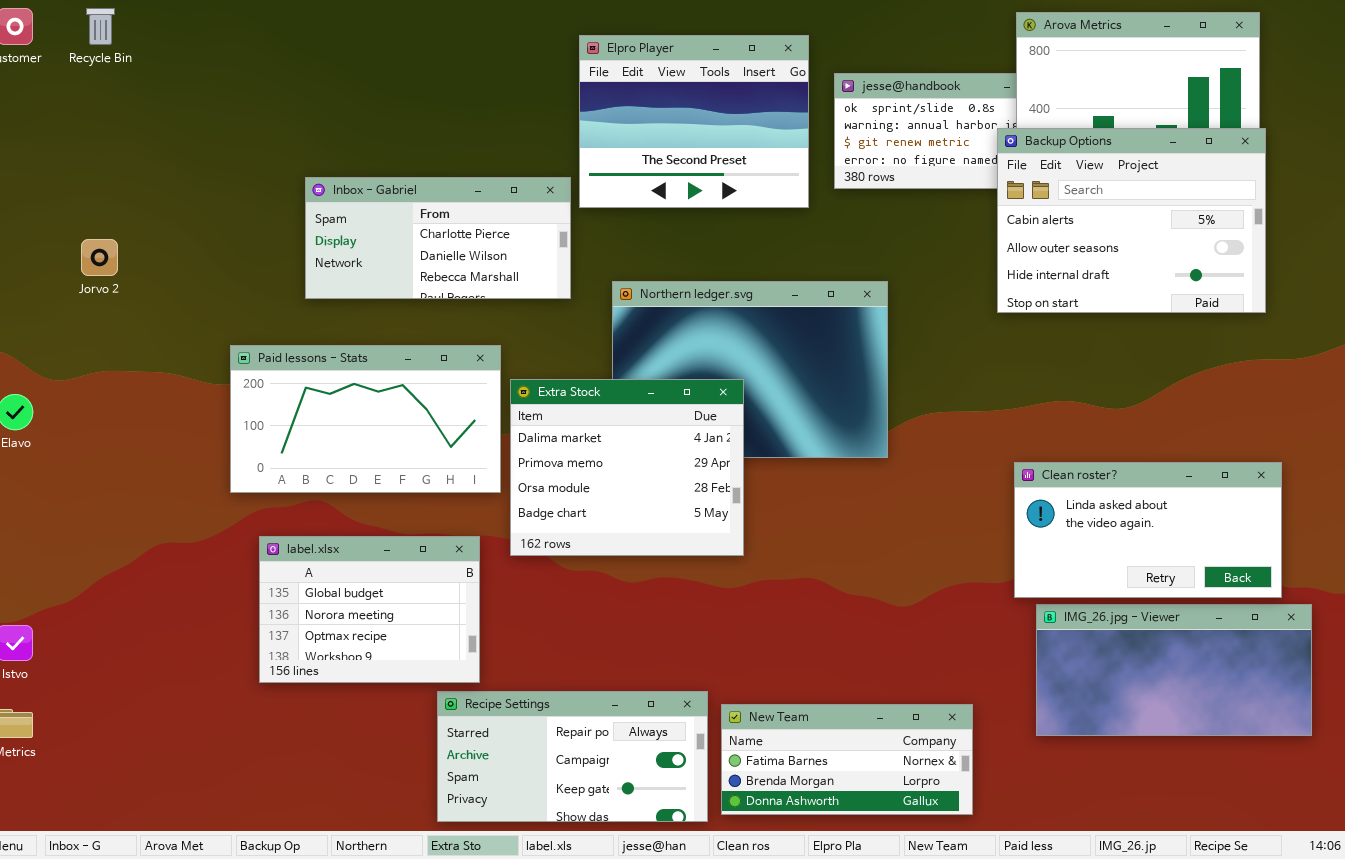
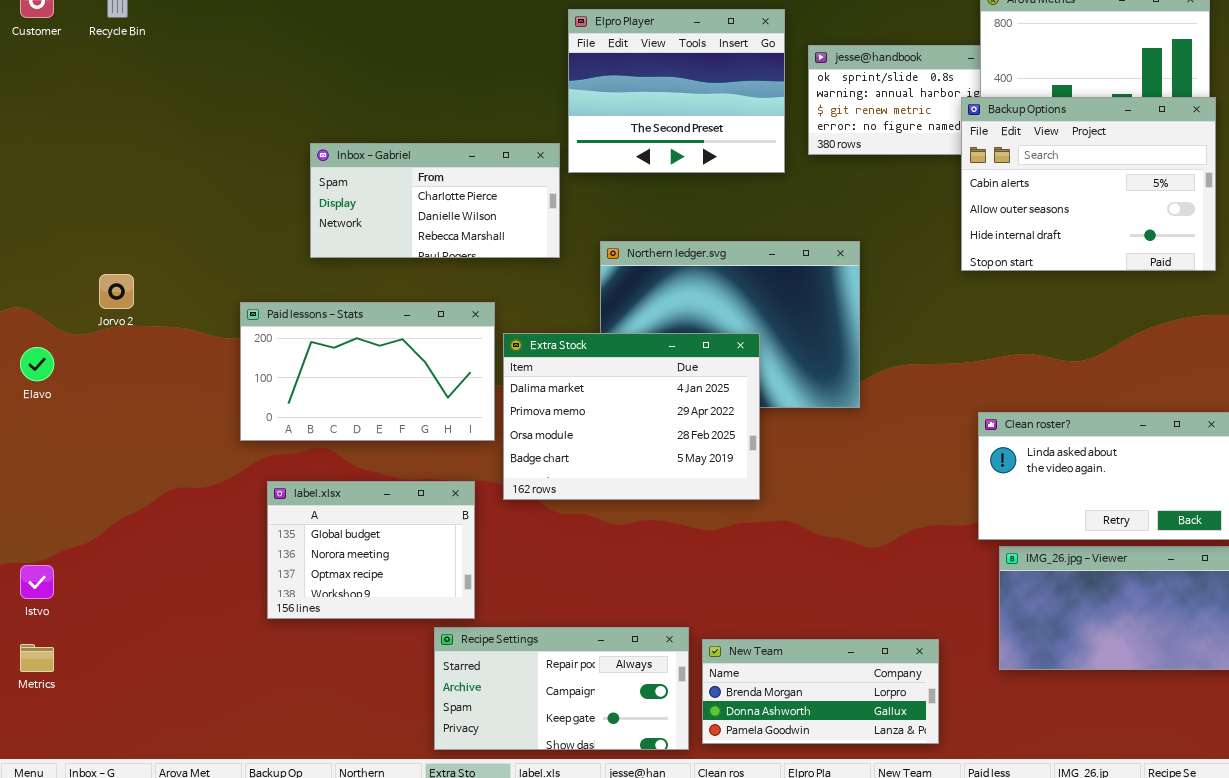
Jorvo 2: [81,239,118,276] -> [99,274,134,309], moved
Extra Stock: [510,379,744,556] -> [503,333,760,500], resized
New Team: [721,704,973,815] -> [702,639,939,744], scrolled down 1 row

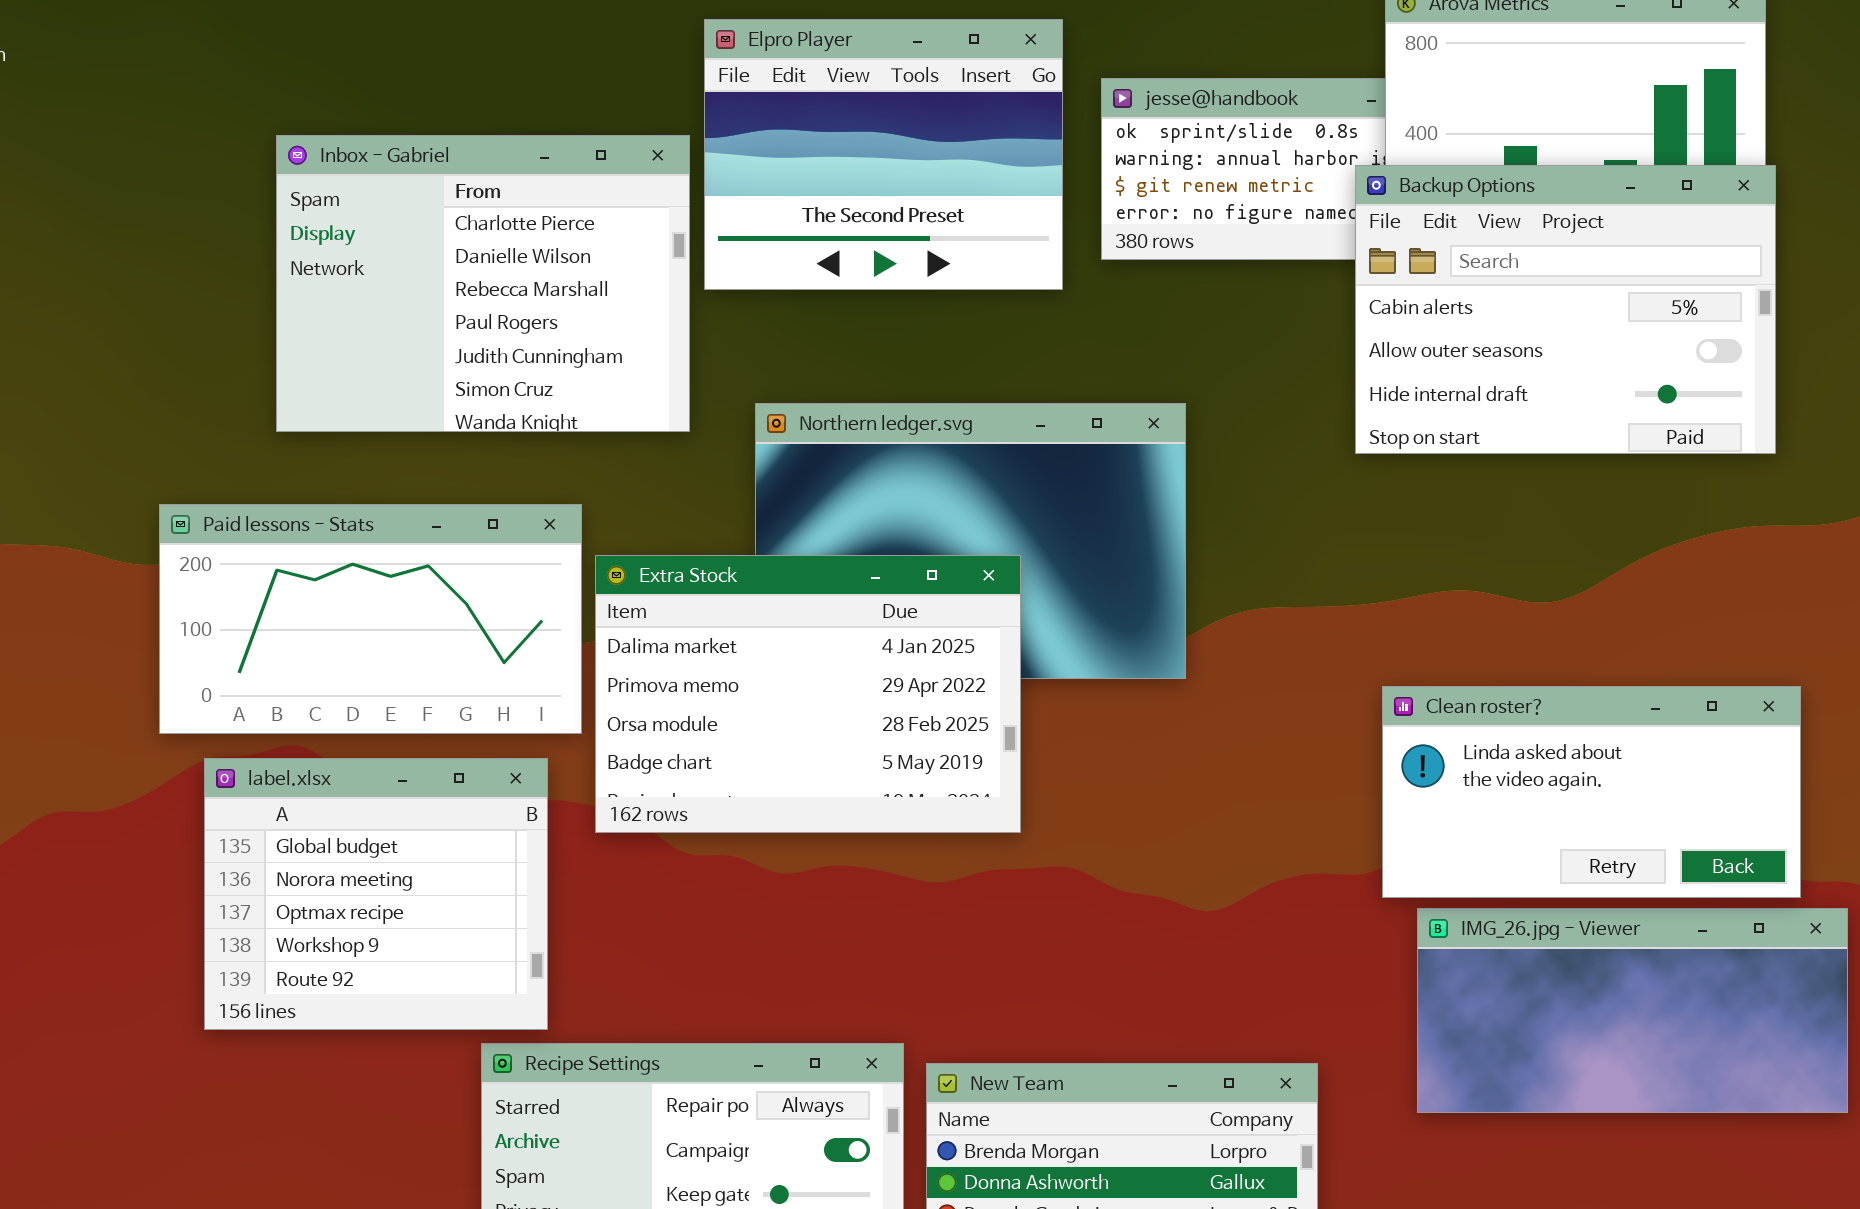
Inbox - Gabriel: [310,143,560,258] -> [276,135,690,432], resized
label.xlsx: [267,481,475,619] -> [204,758,548,1030], resized

